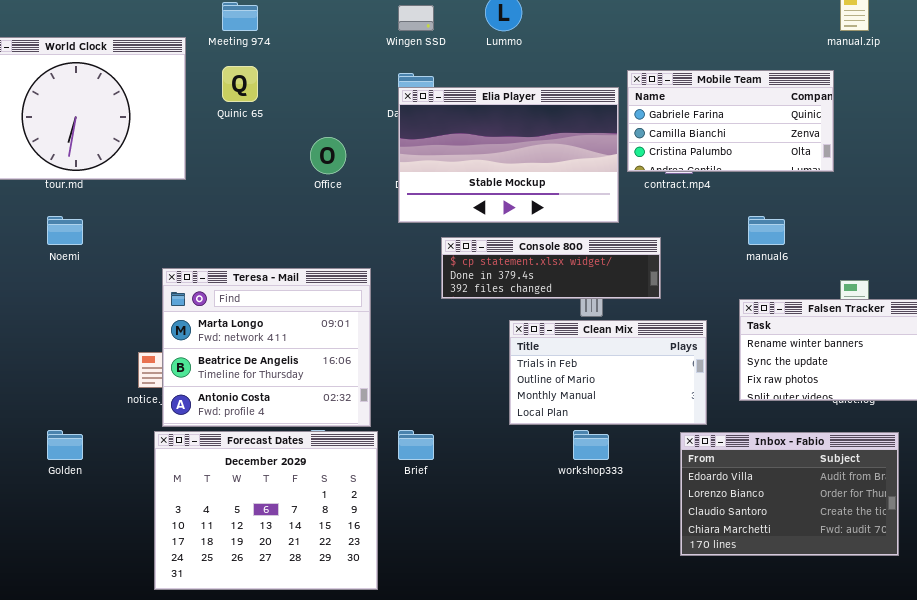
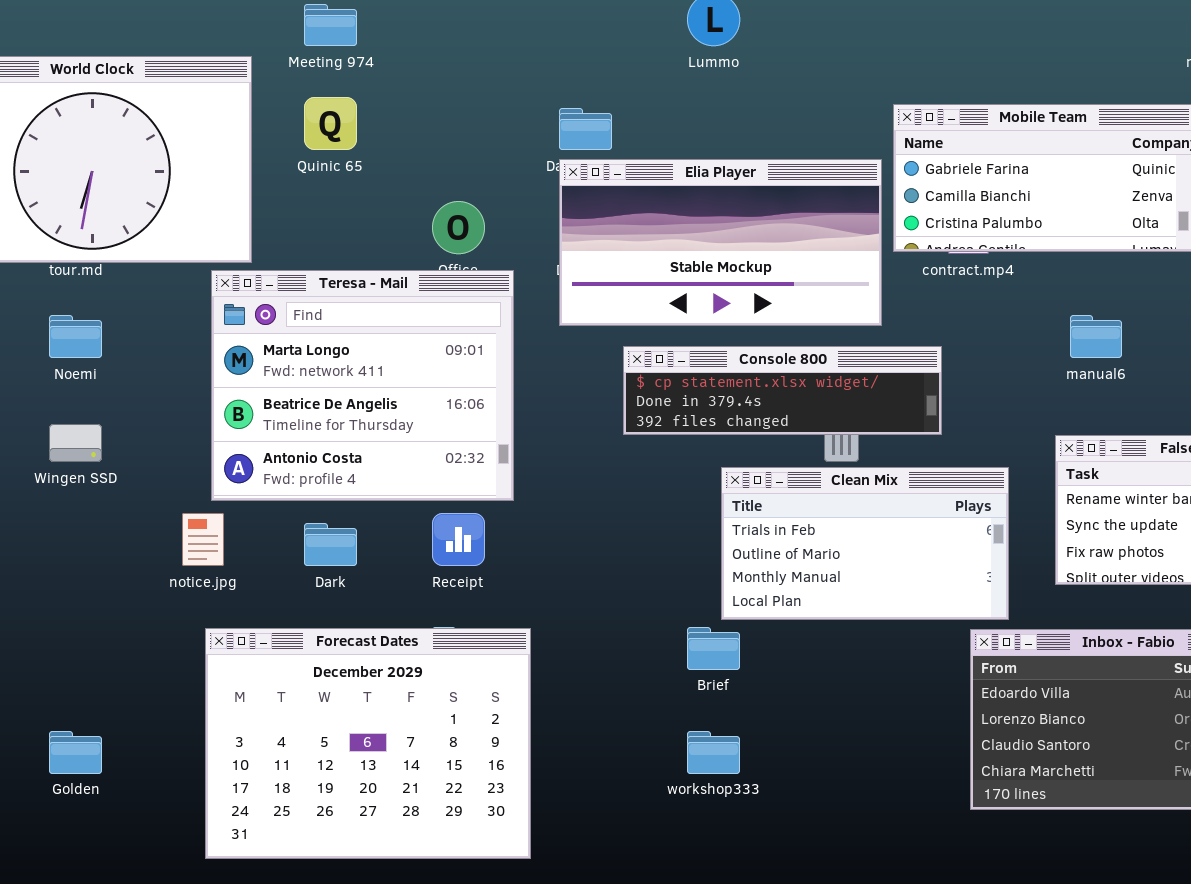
Wingen SSD: [398,5,434,31] -> [49,424,102,462], moved
Elia Player: [398,87,619,223] -> [559,159,882,326], resized
Teresa - Mail: [162,268,371,427] -> [211,270,514,501], moved
Golden: [47,430,83,460] -> [49,731,102,774], moved
Brief: [398,430,434,460] -> [687,627,740,670], moved
workshop333: [573,430,609,460] -> [687,731,740,774], moved

